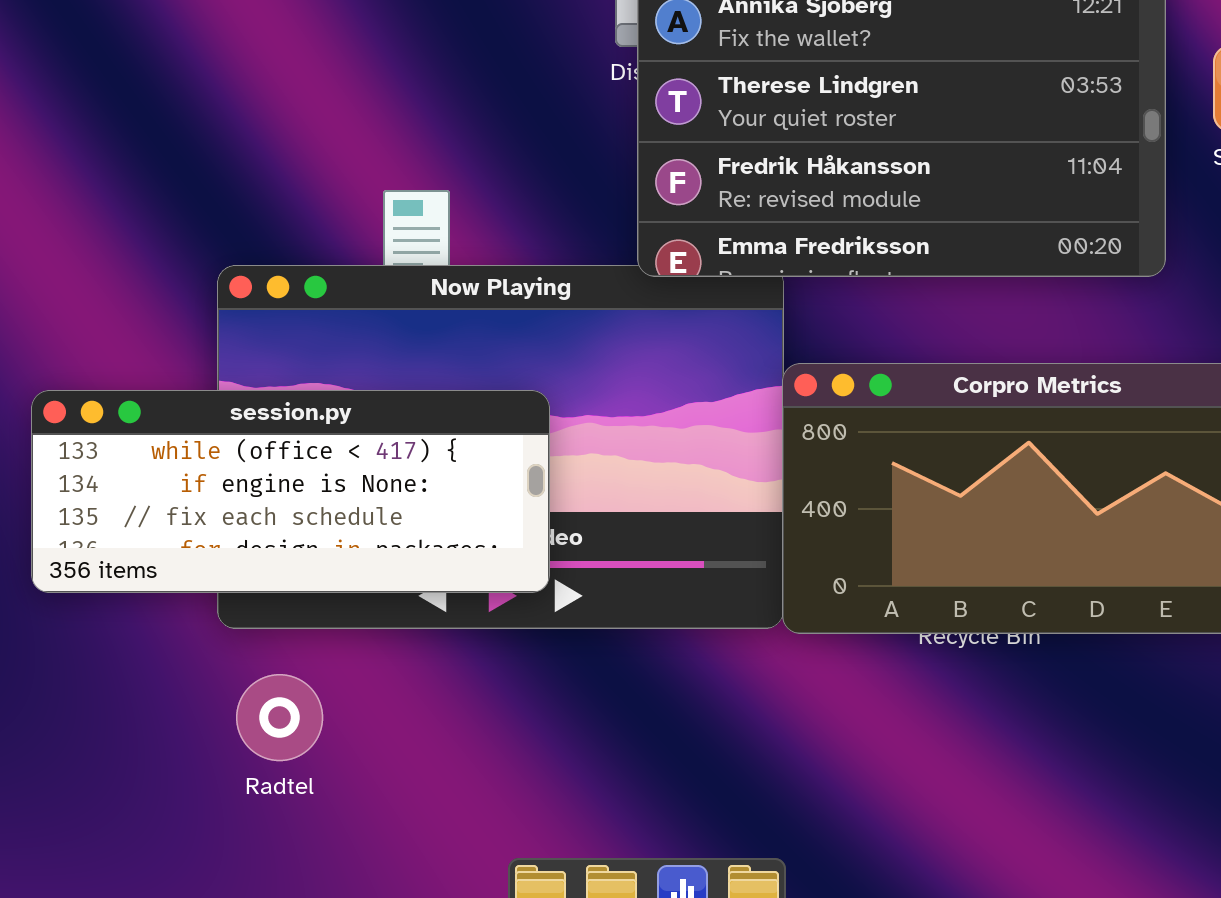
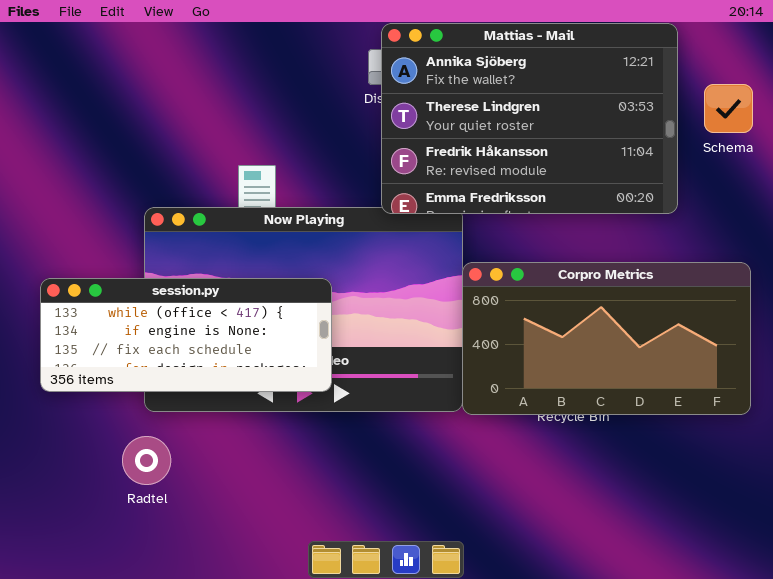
Radtel: [236,674,323,761] -> [122,436,171,485], moved

